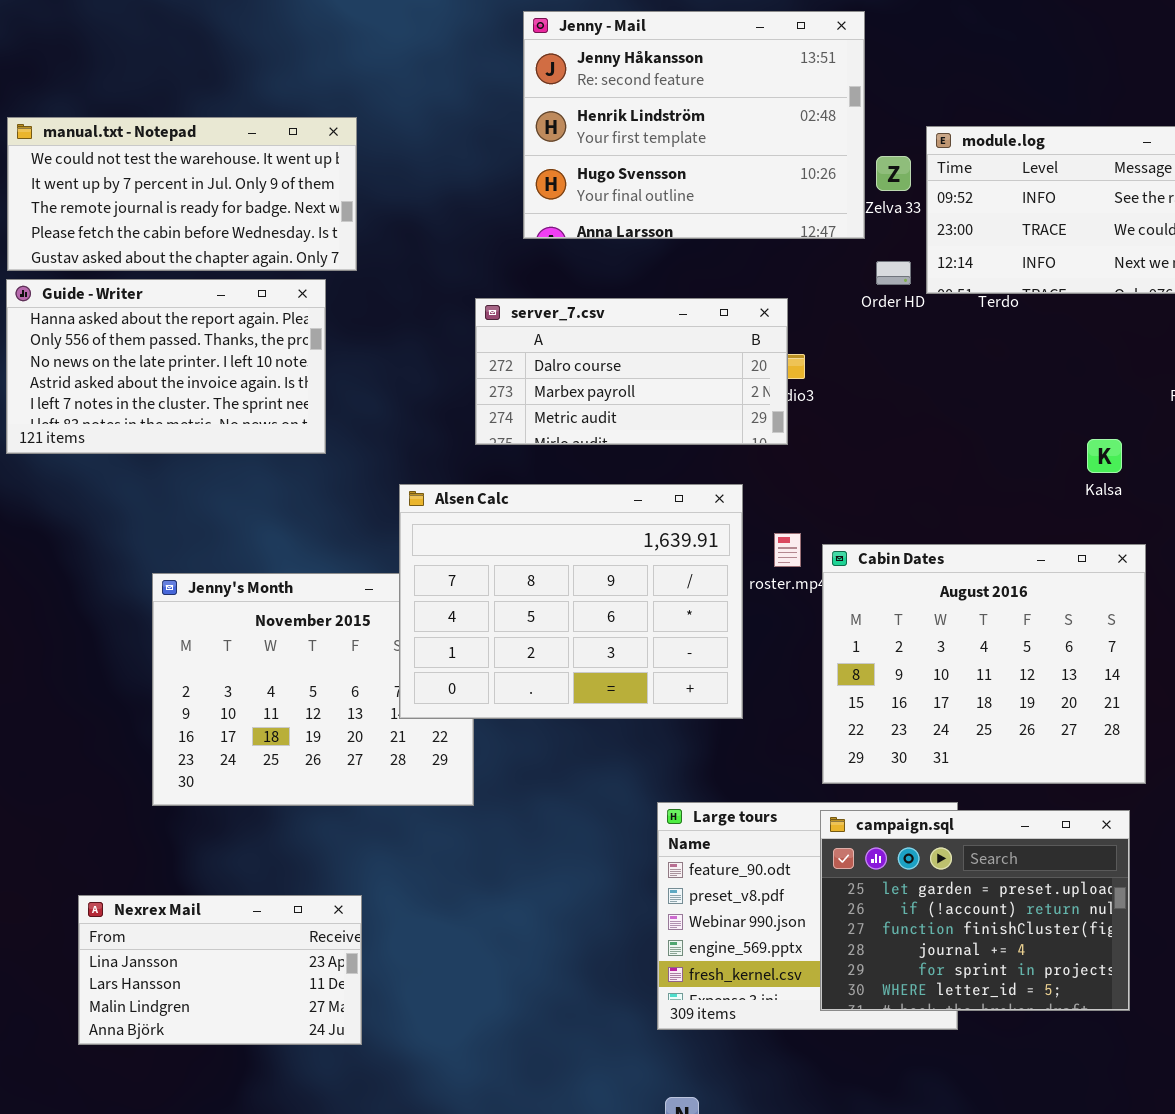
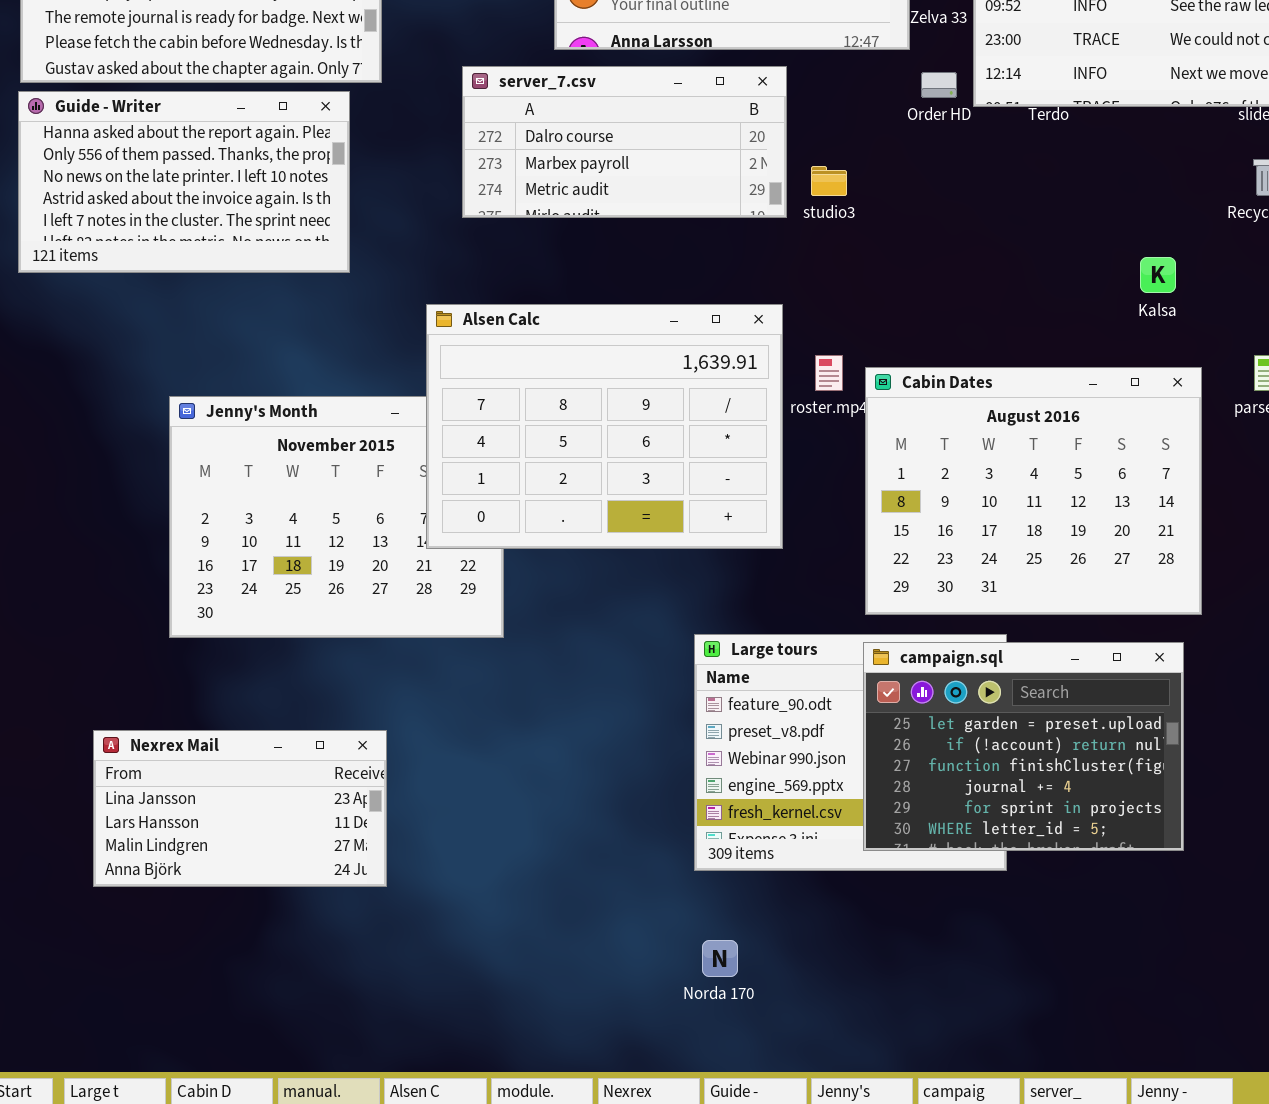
server_7.csv: [475,298,788,445] -> [462,66,787,218], moved

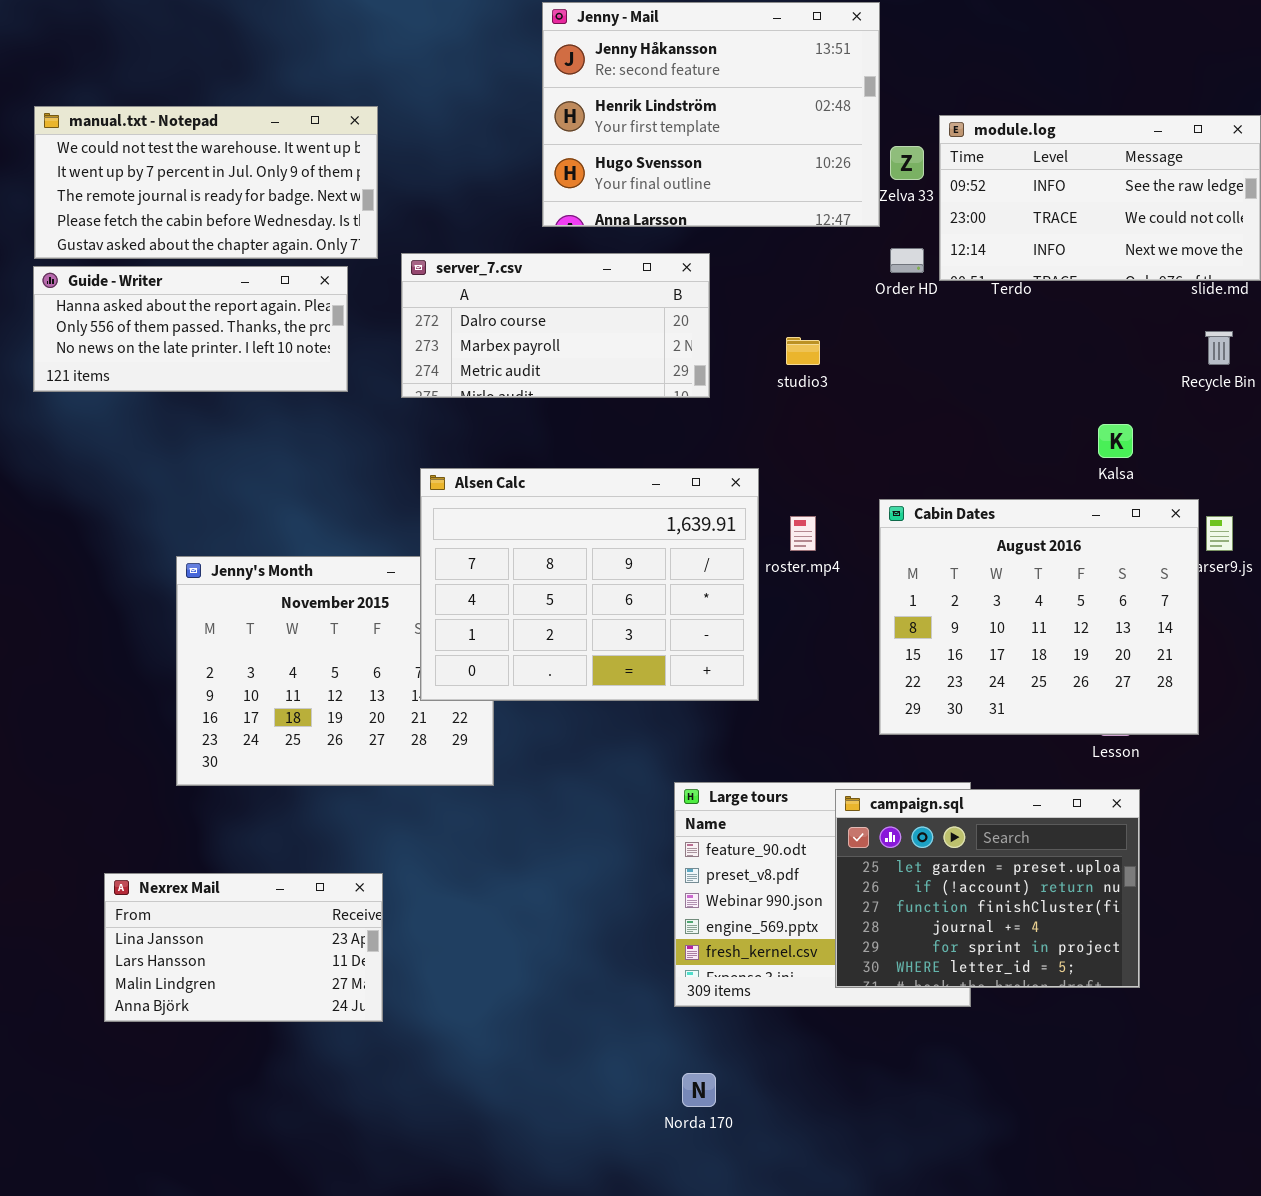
server_7.csv: [462,66,787,218] -> [401,253,710,398], moved
Guide - Writer: [18,91,350,273] -> [33,266,348,392], resized
Cabin Dates: [865,367,1202,615] -> [879,499,1199,735], moved

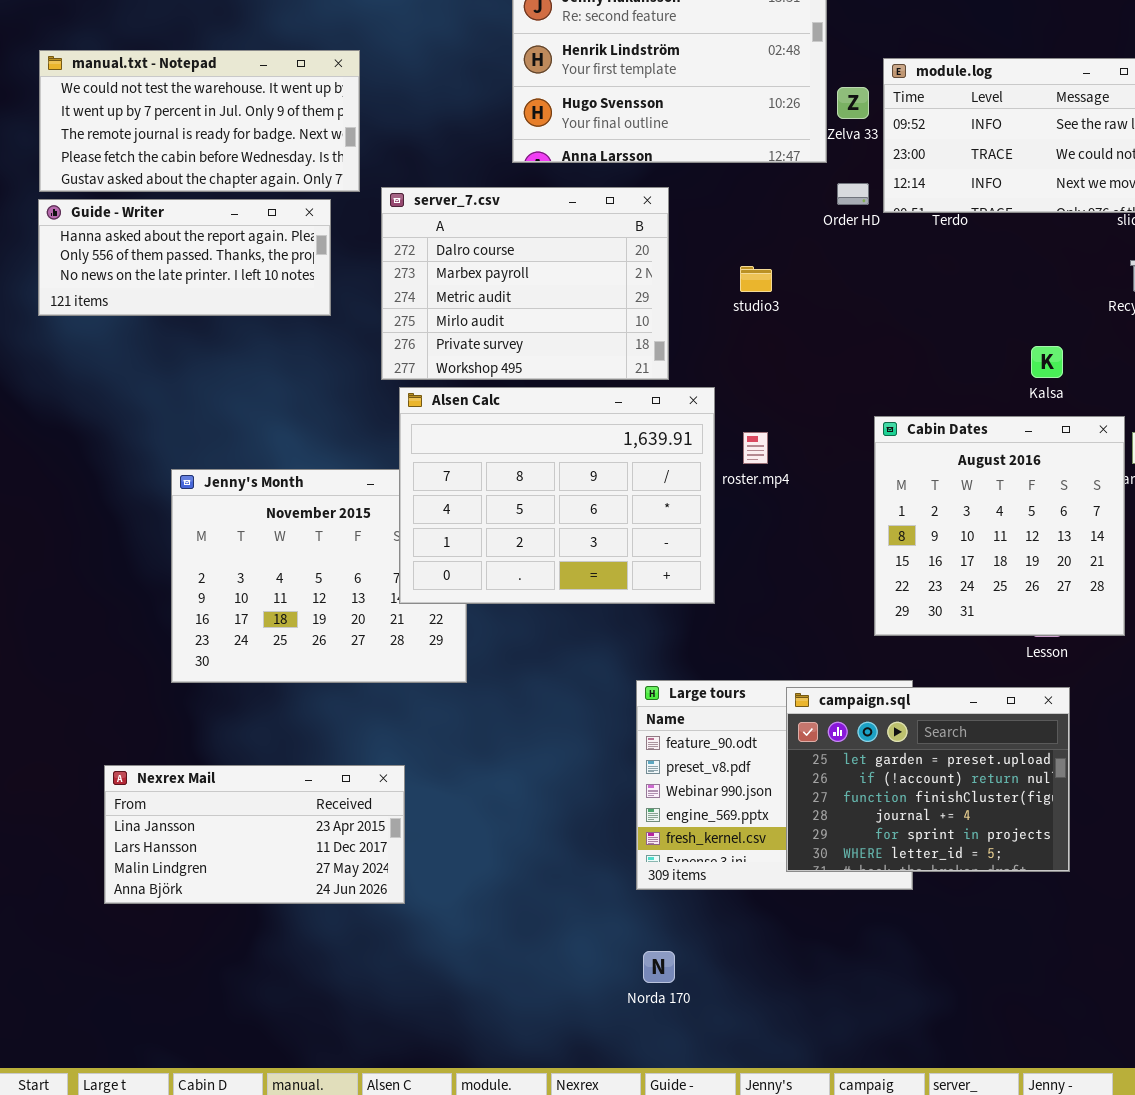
server_7.csv: [401,253,710,398] -> [381,187,669,380], resized
Cabin Dates: [879,499,1199,735] -> [874,416,1125,636], resized
Nexrex Mail: [104,873,383,1022] -> [104,765,405,904], resized

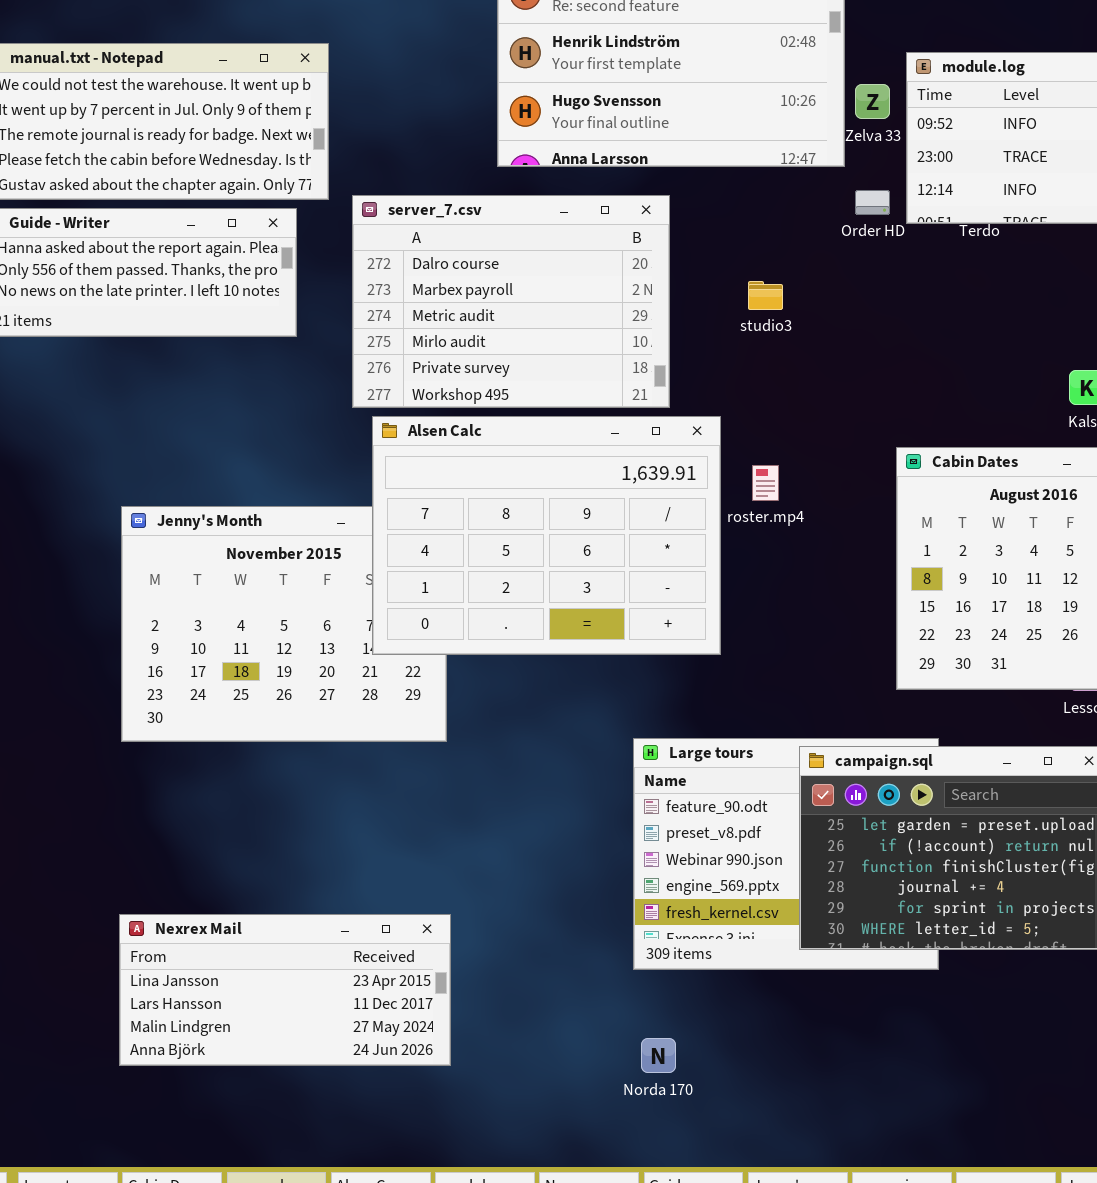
Nexrex Mail: [104,765,405,904] -> [119,914,451,1066], moved

